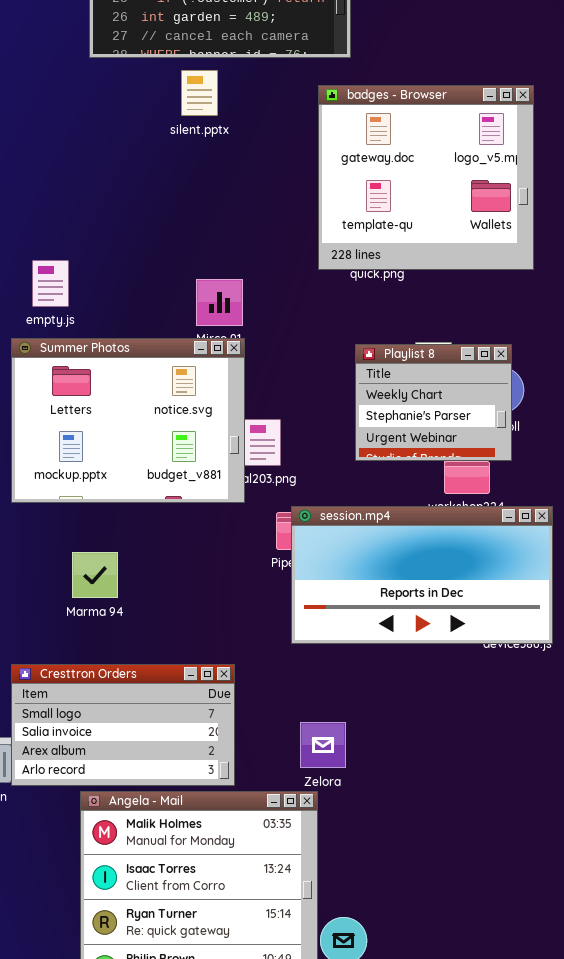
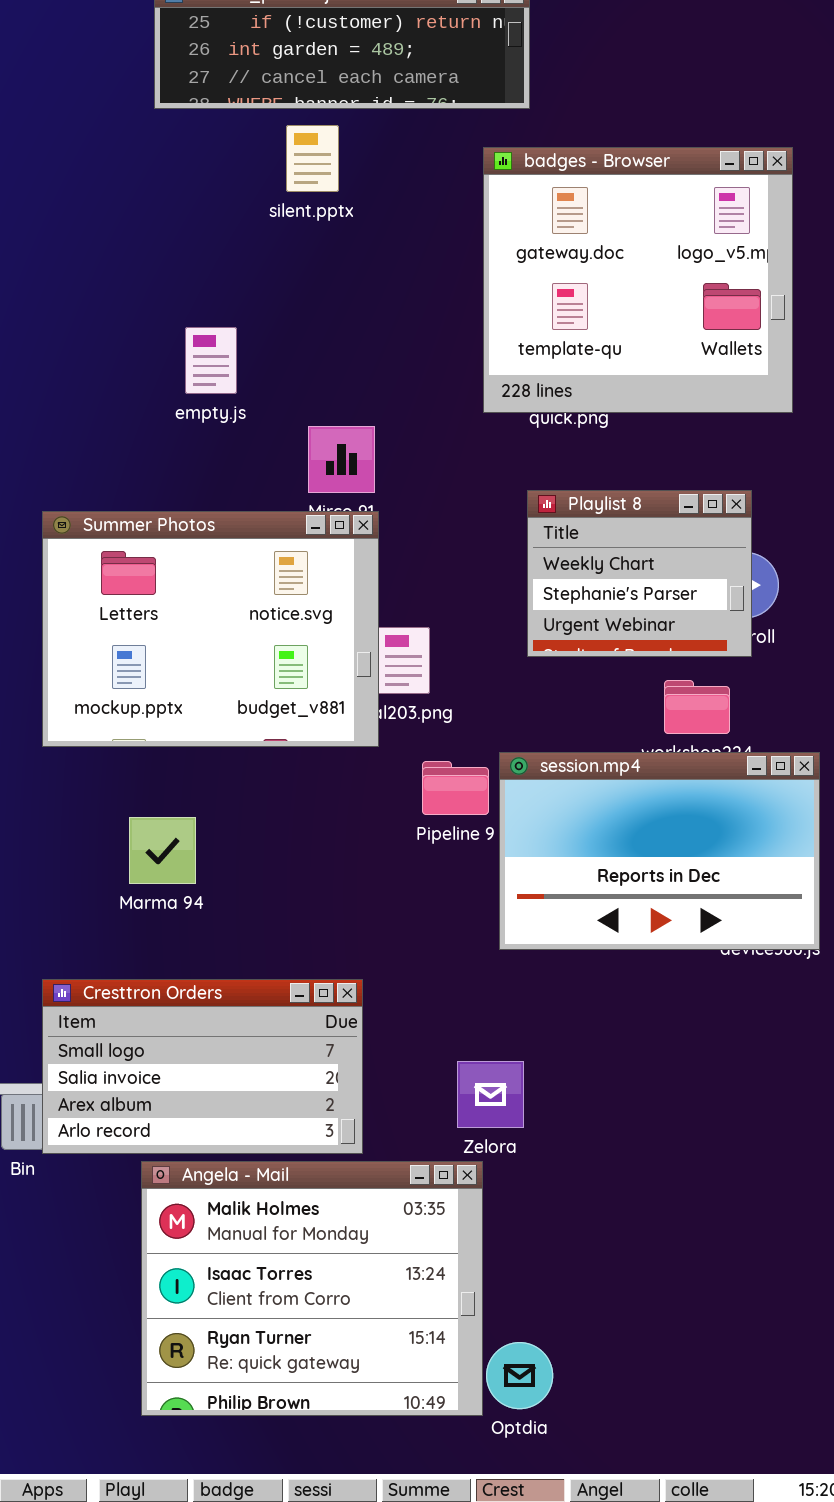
empty.js: [32,260,69,307] -> [185,327,237,394], moved
Playlist 8: [355,344,512,461] -> [527,490,752,657], moved
session.mp4: [291,506,553,644] -> [499,752,820,950], resized

